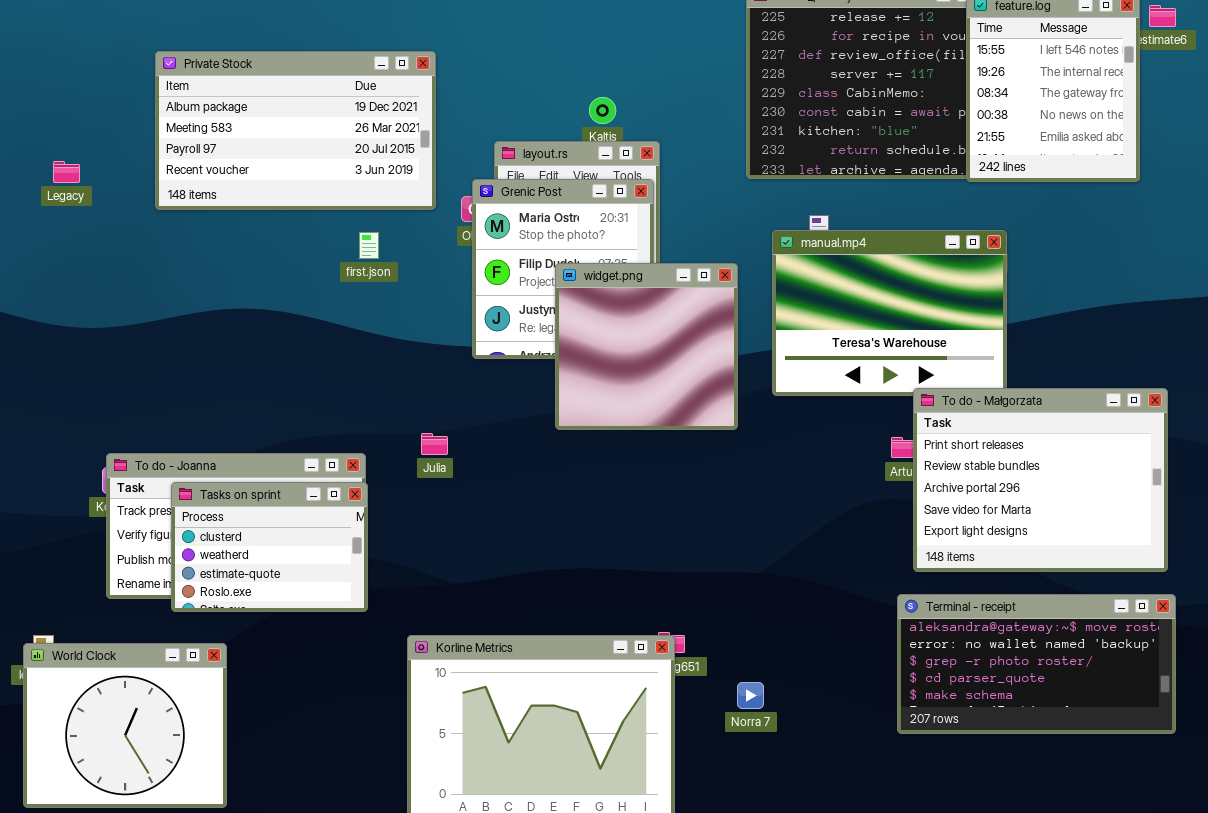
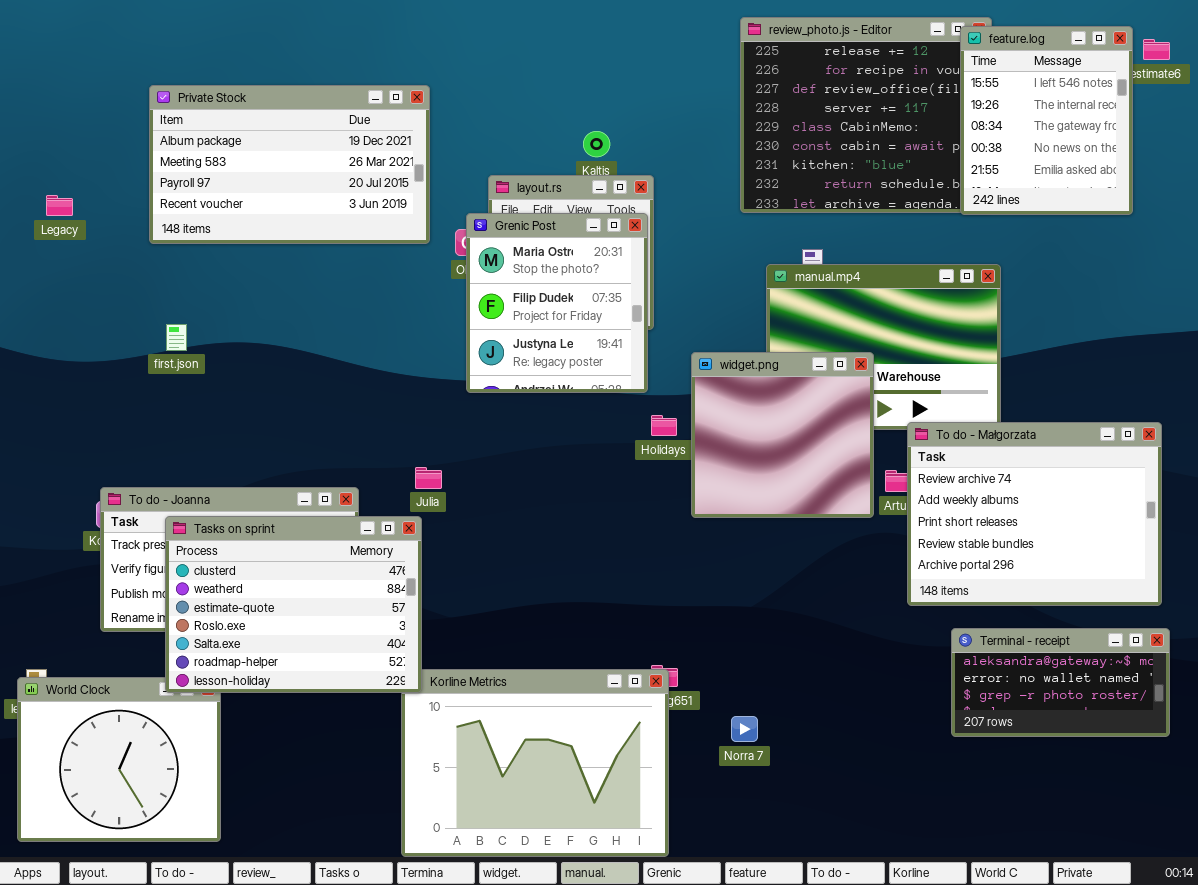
first.json: [359,232,379,259] -> [166,324,187,351], moved
widget.png: [555,263,738,430] -> [691,352,874,518], moved
To do - Małgorzata: [913,388,1168,572] -> [907,422,1162,606], scrolled up 2 rows
Tasks on sprint: [171,482,368,612] -> [165,516,422,693], resized
Terminal - receipt: [897,594,1176,734] -> [951,628,1170,737], resized

